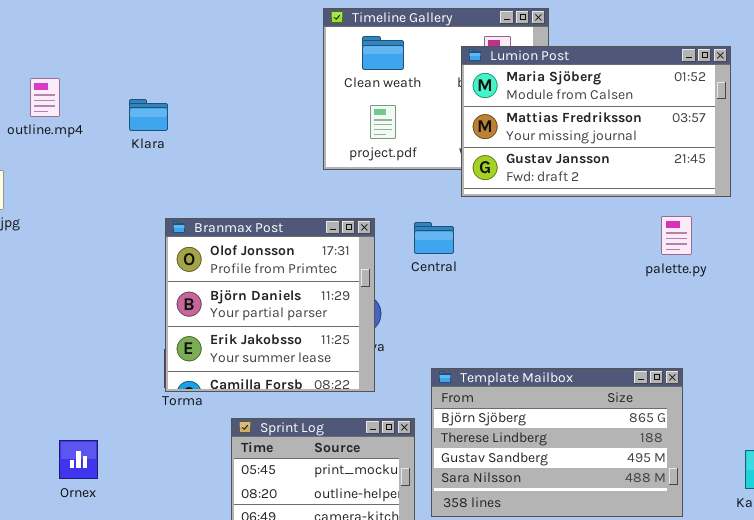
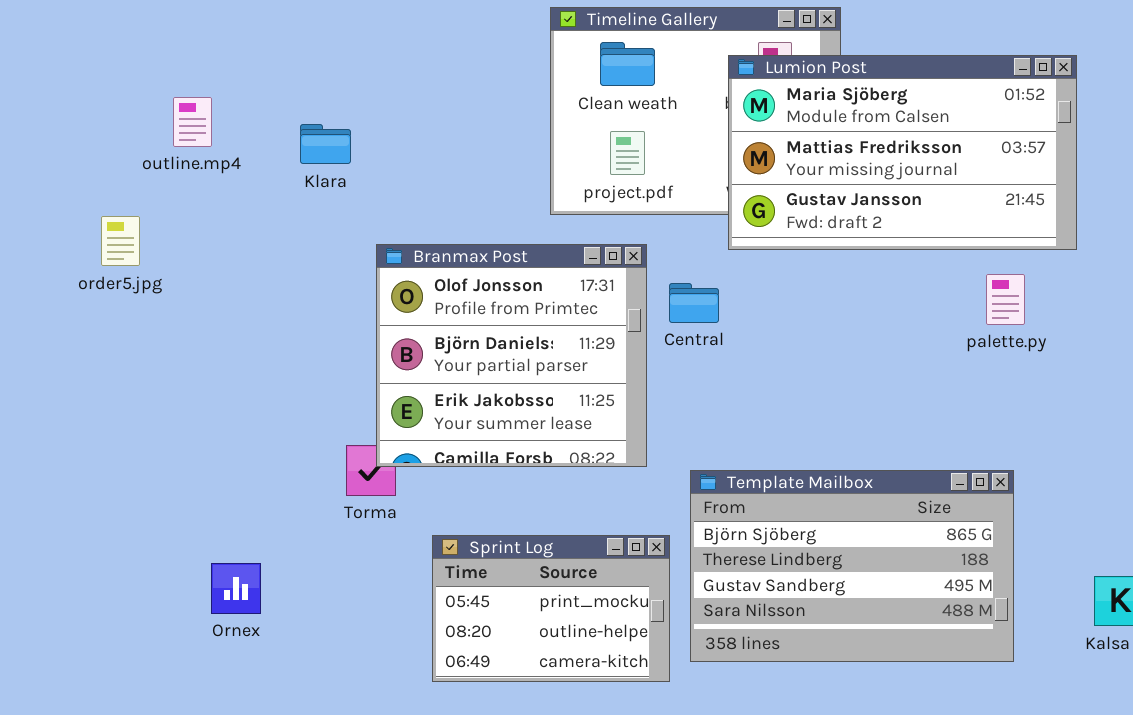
Branmax Post: [165,218,375,392] -> [376,244,647,467], moved

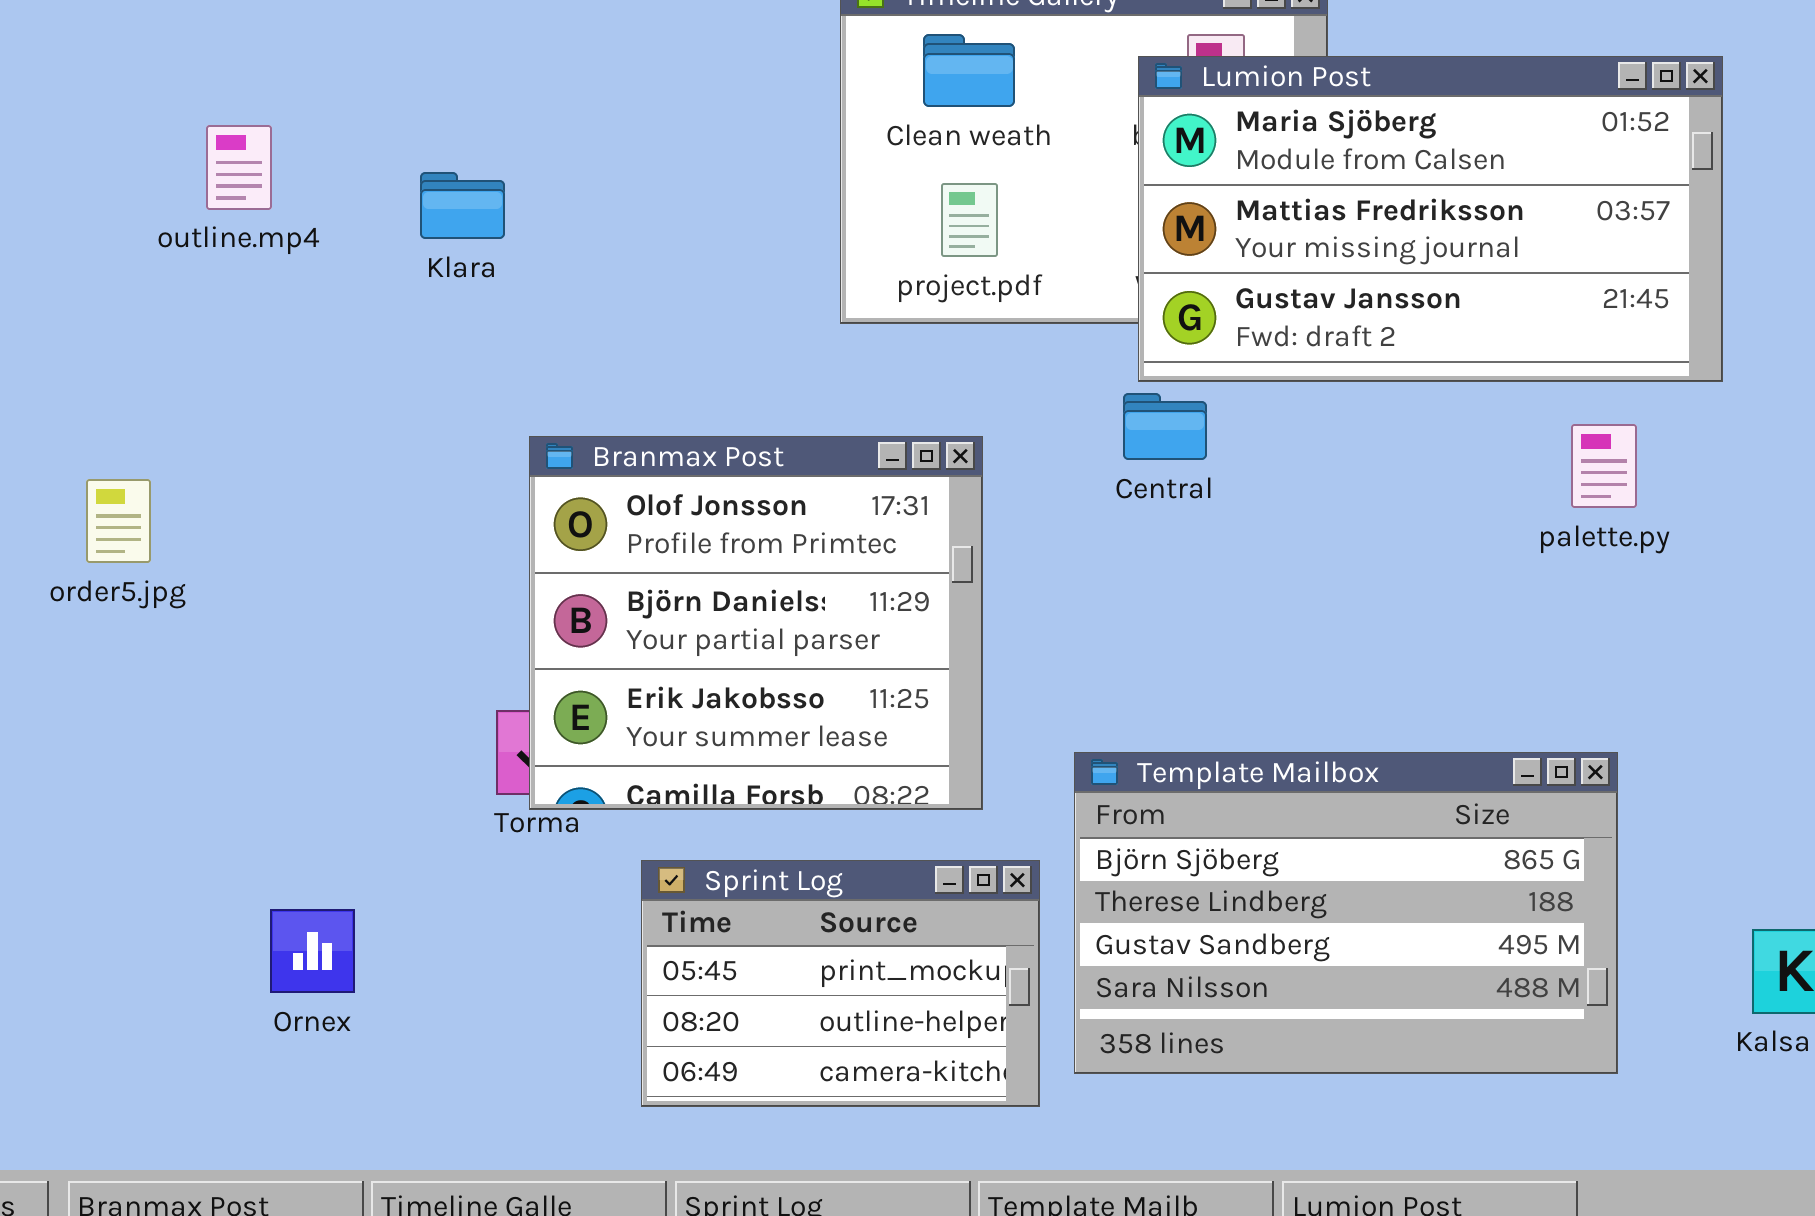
order5.jpg: [101,216,140,266] -> [86,479,151,563], moved
Branmax Post: [376,244,647,467] -> [529,436,983,810], moved
Central: [669,283,719,323] -> [1123,393,1207,460], moved

